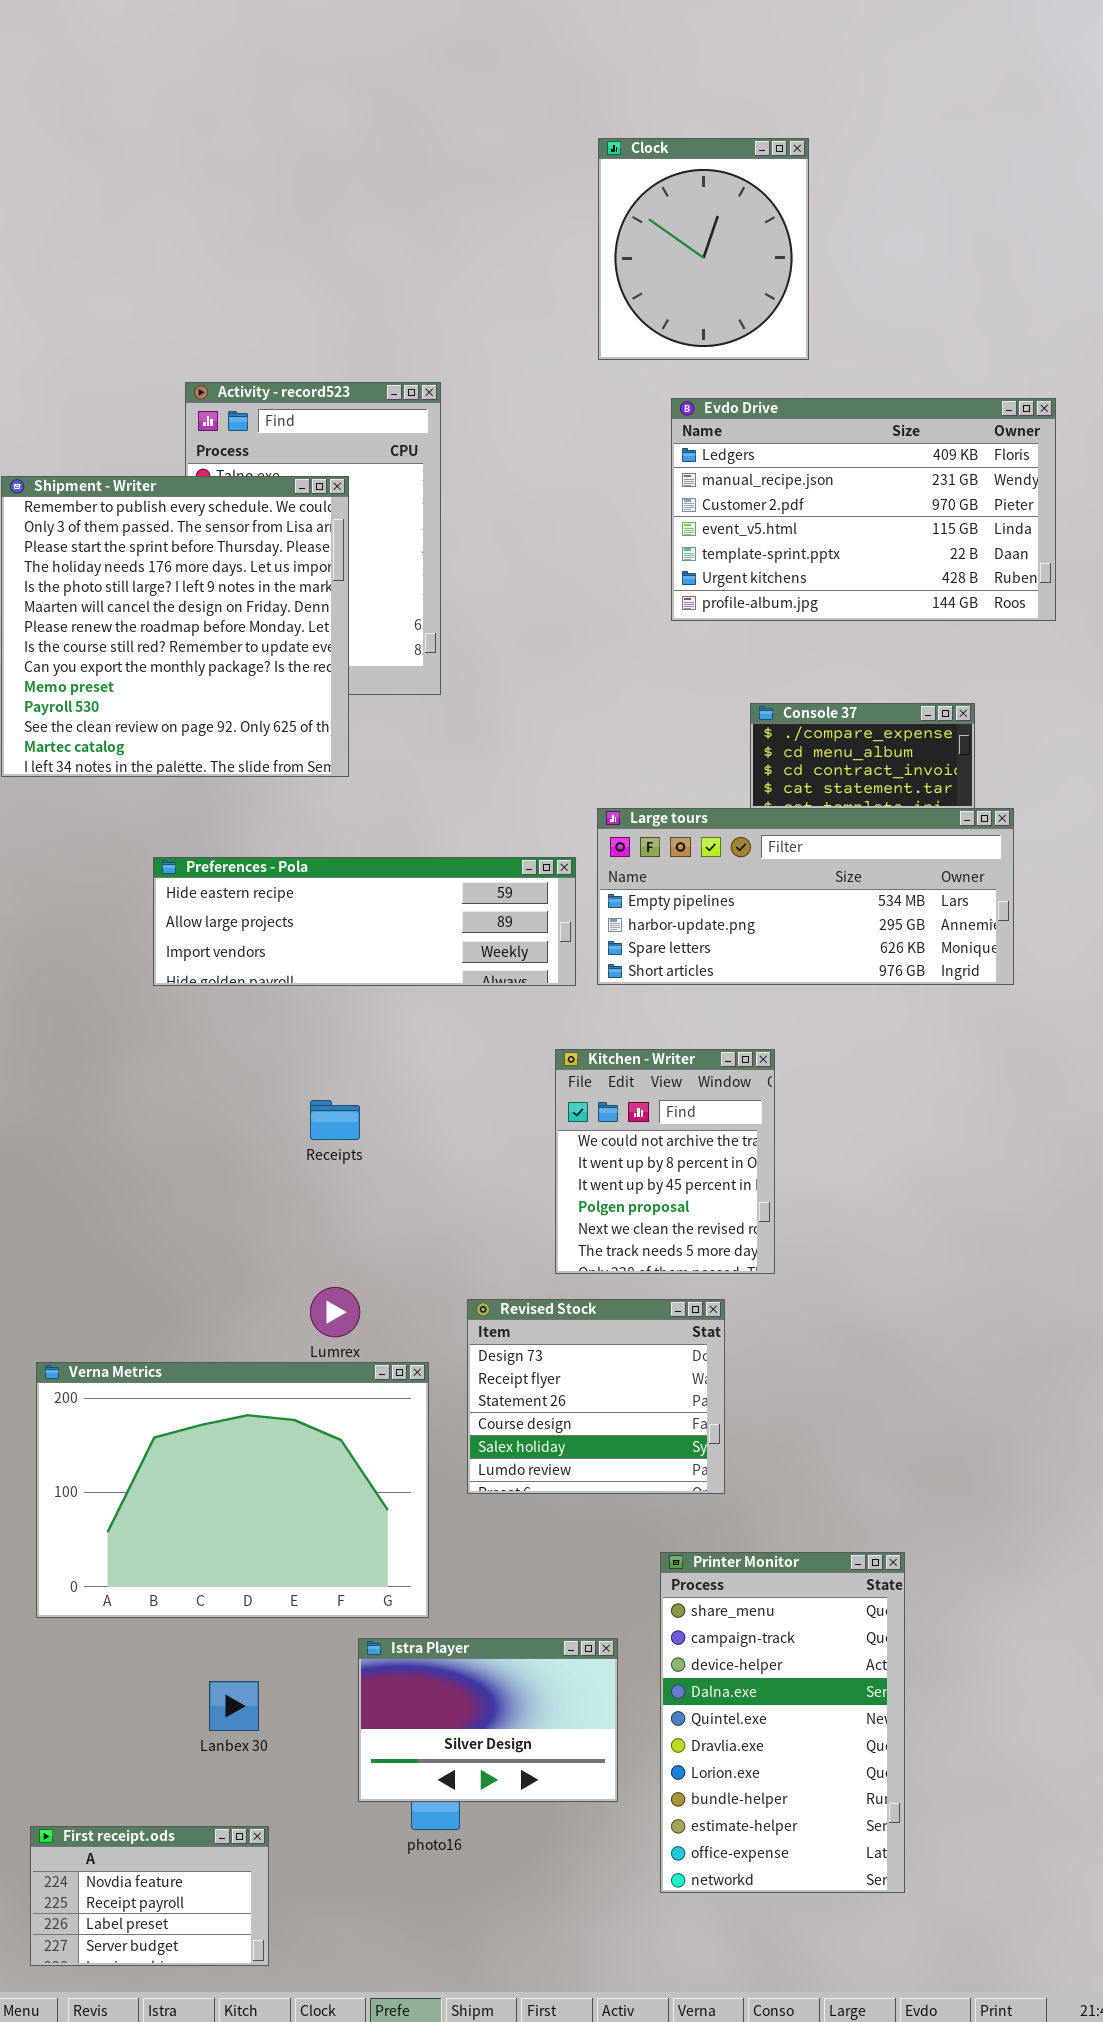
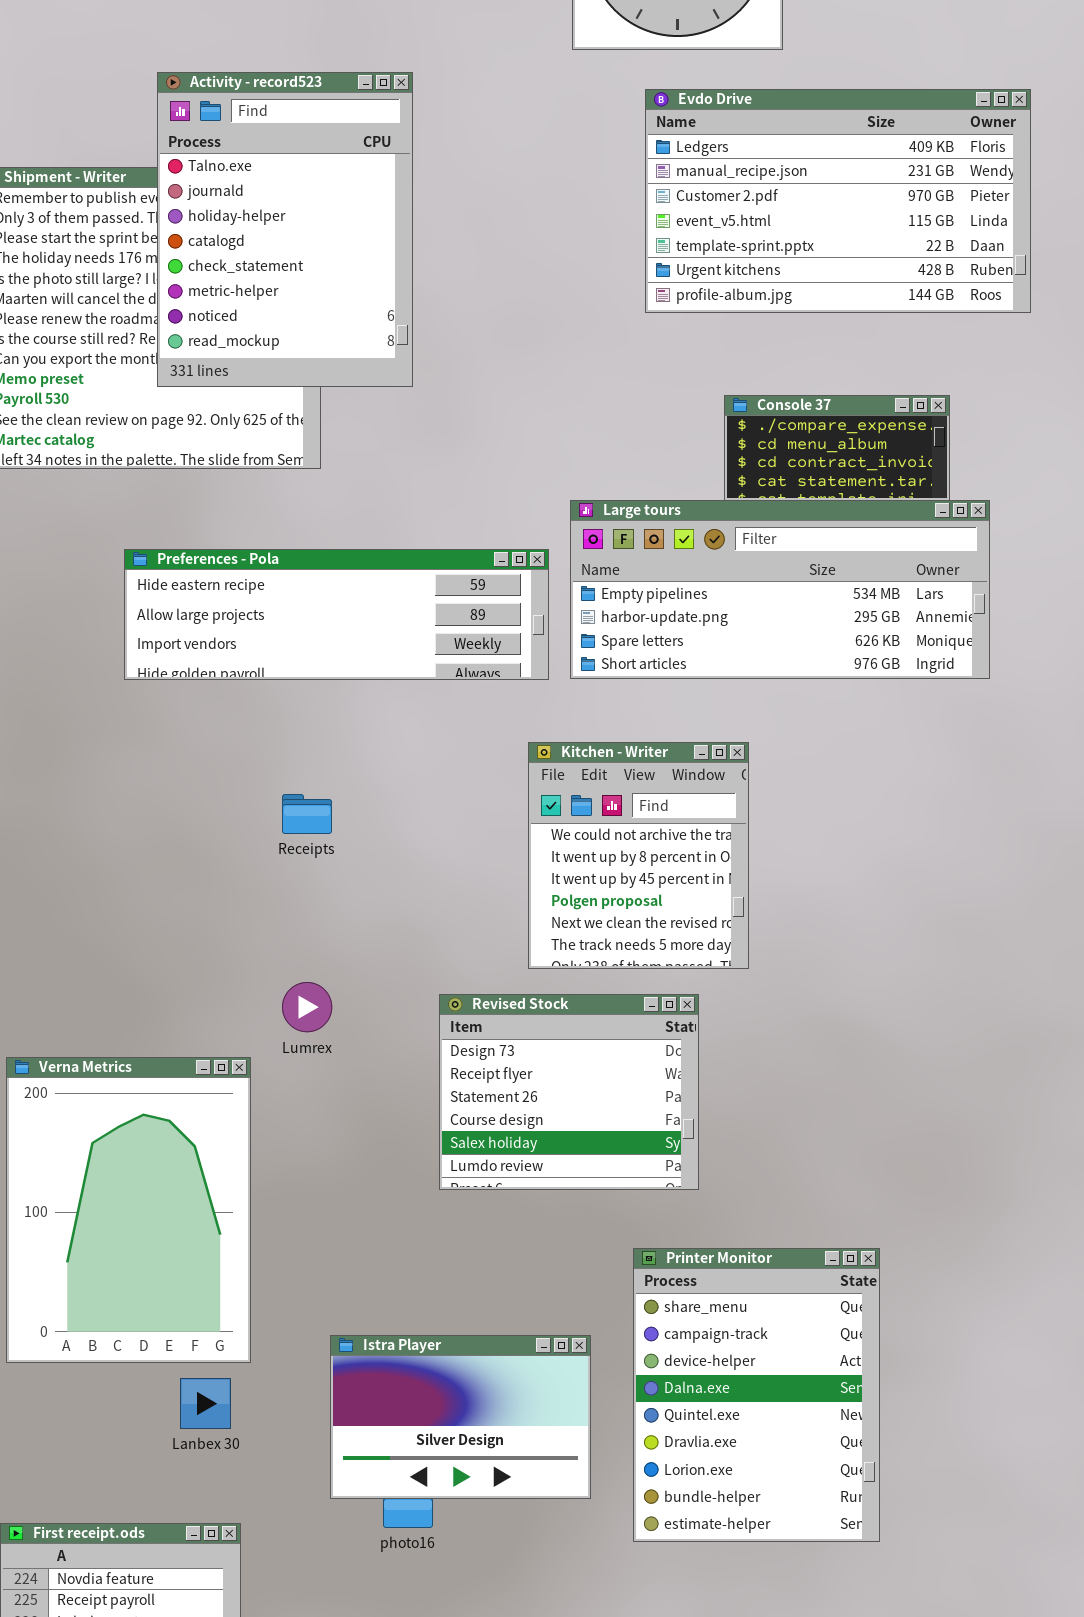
Activity - record523: [185,382,441,695] -> [157,72,413,387], raised
Verna Metrics: [36,1362,429,1618] -> [6,1057,251,1363], resized
Printer Monitor: [660,1552,905,1893] -> [633,1248,880,1542], resized

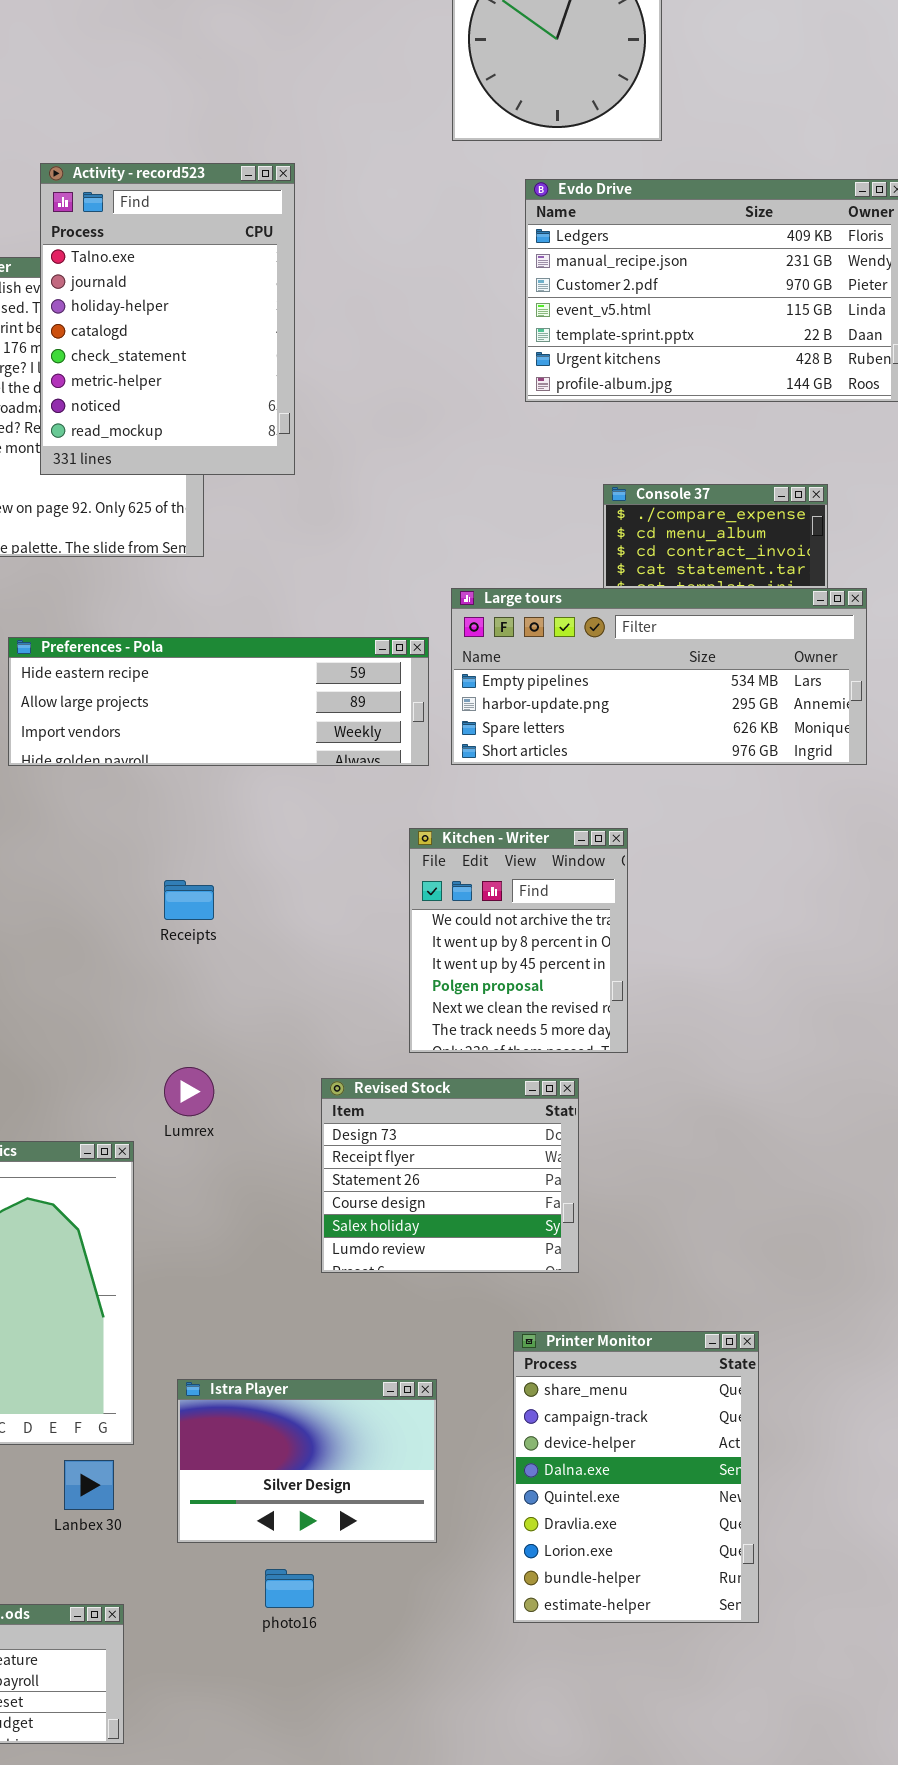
Istra Player: [330,1335,591,1499] -> [177,1379,437,1543], moved

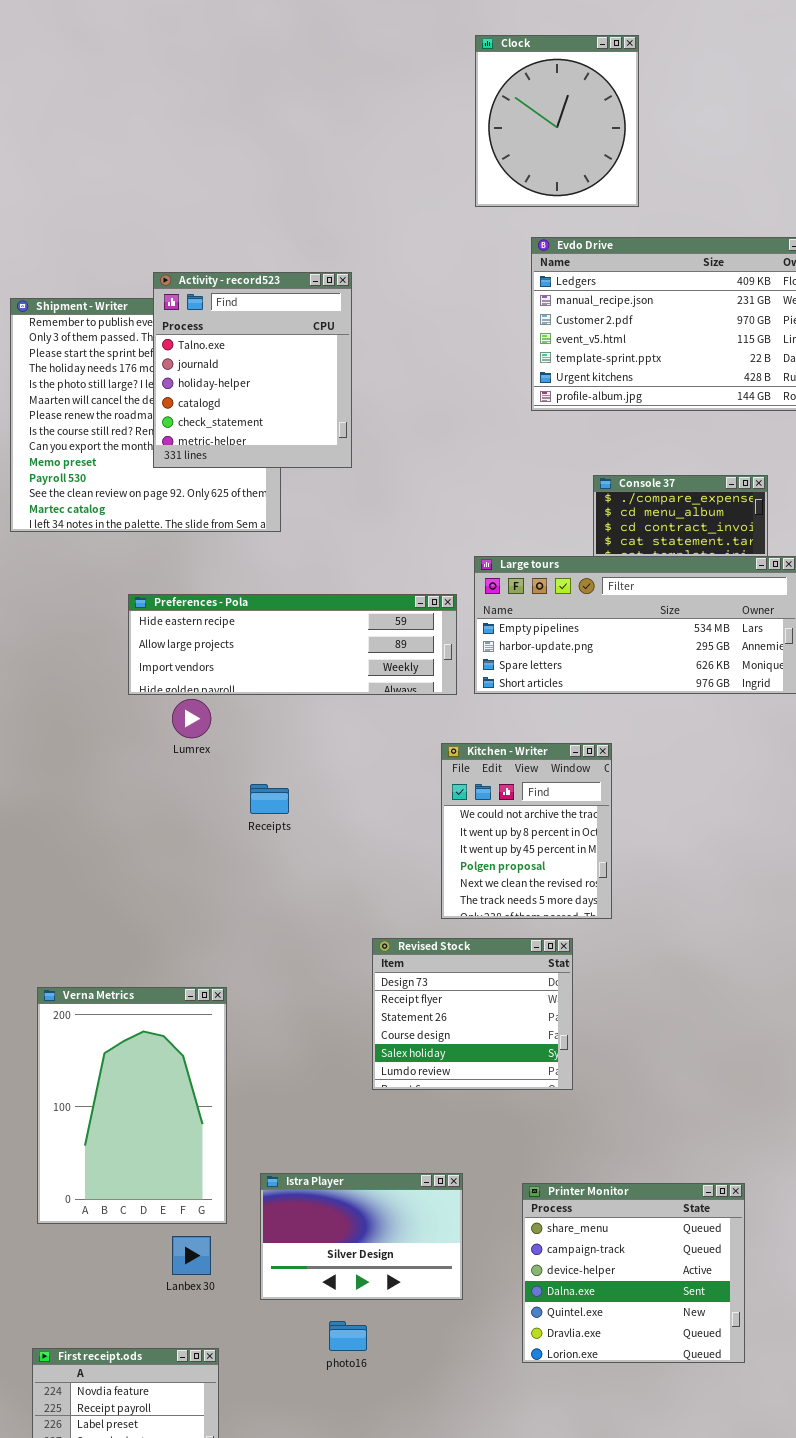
Activity - record523: [40,163,295,475] -> [153,272,352,468], resized
Lumrex: [164,1067,214,1116] -> [172,699,211,738], moved
Printer Monitor: [513,1331,759,1623] -> [522,1183,745,1363], resized

